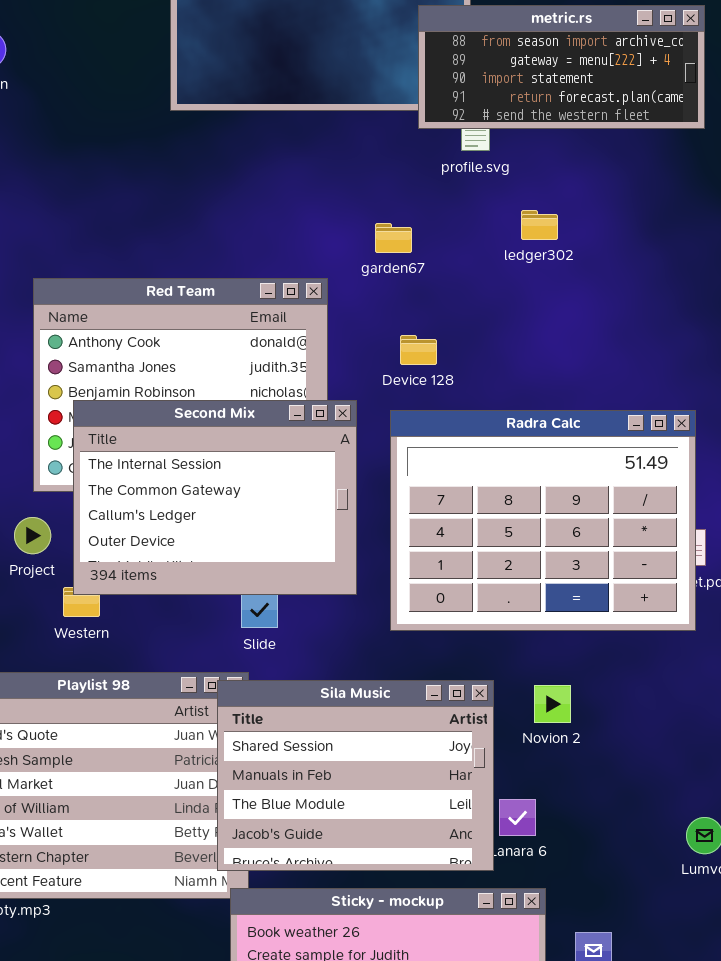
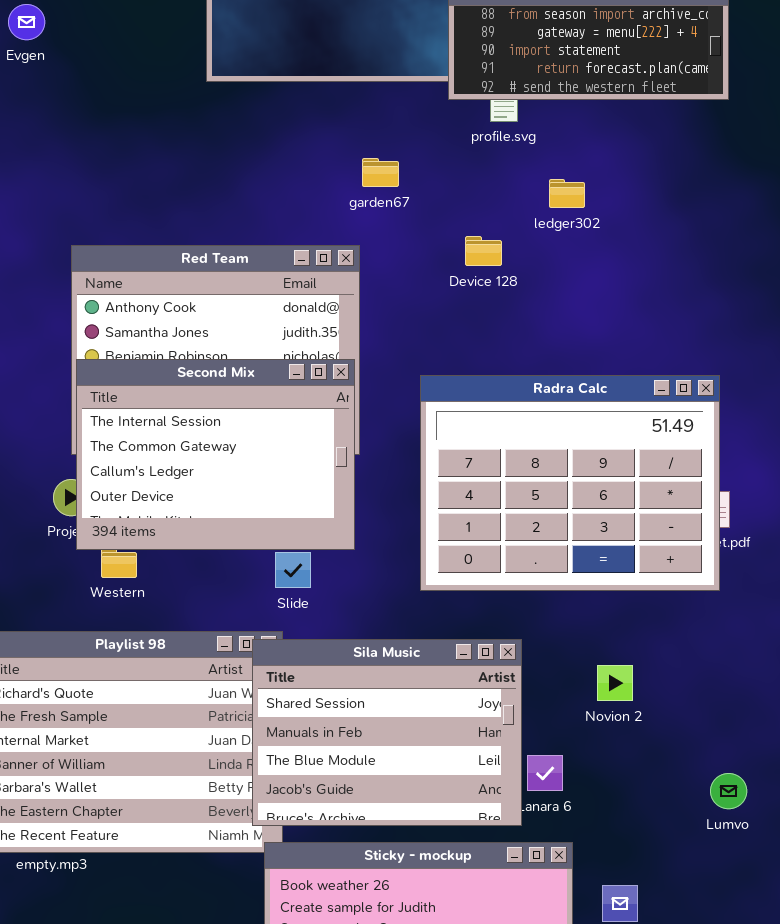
garden67: [375,223,412,253] -> [362,158,399,187], moved
Device 128: [400,335,437,365] -> [465,236,502,266], moved
Second Mix: [73,400,357,595] -> [76,359,355,550], moved
Novion 2: [534,685,571,723] -> [597,665,633,701], moved

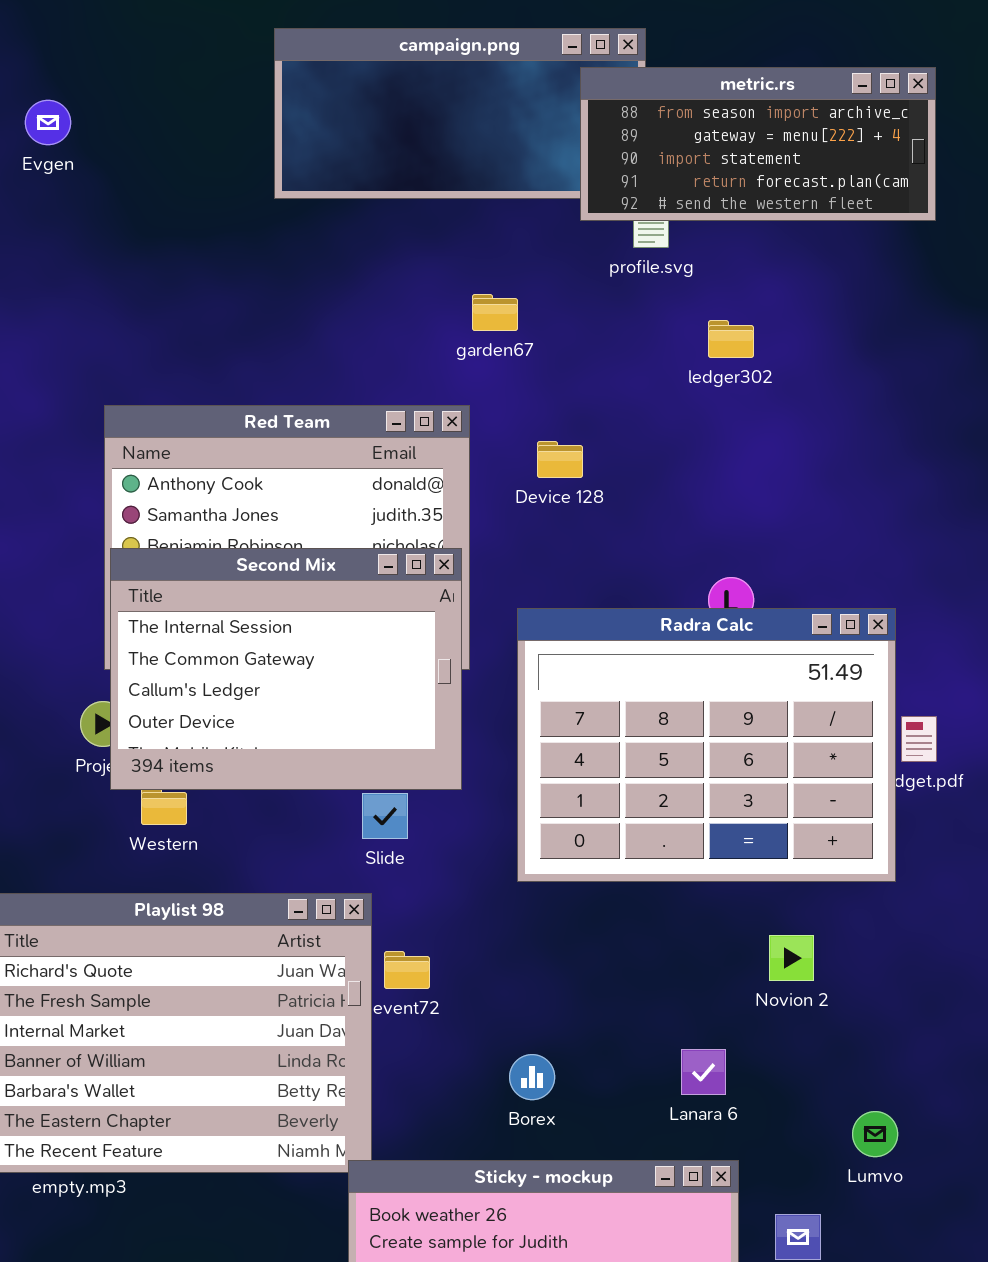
Device 128: [465,236,502,266] -> [537,441,583,478], moved
Radra Calc: [420,375,720,591] -> [517,608,896,882], moved
Sila Music: [252,639,522,826] -> none, closed
Lumvo: [710,773,747,809] -> [852,1111,898,1157], moved

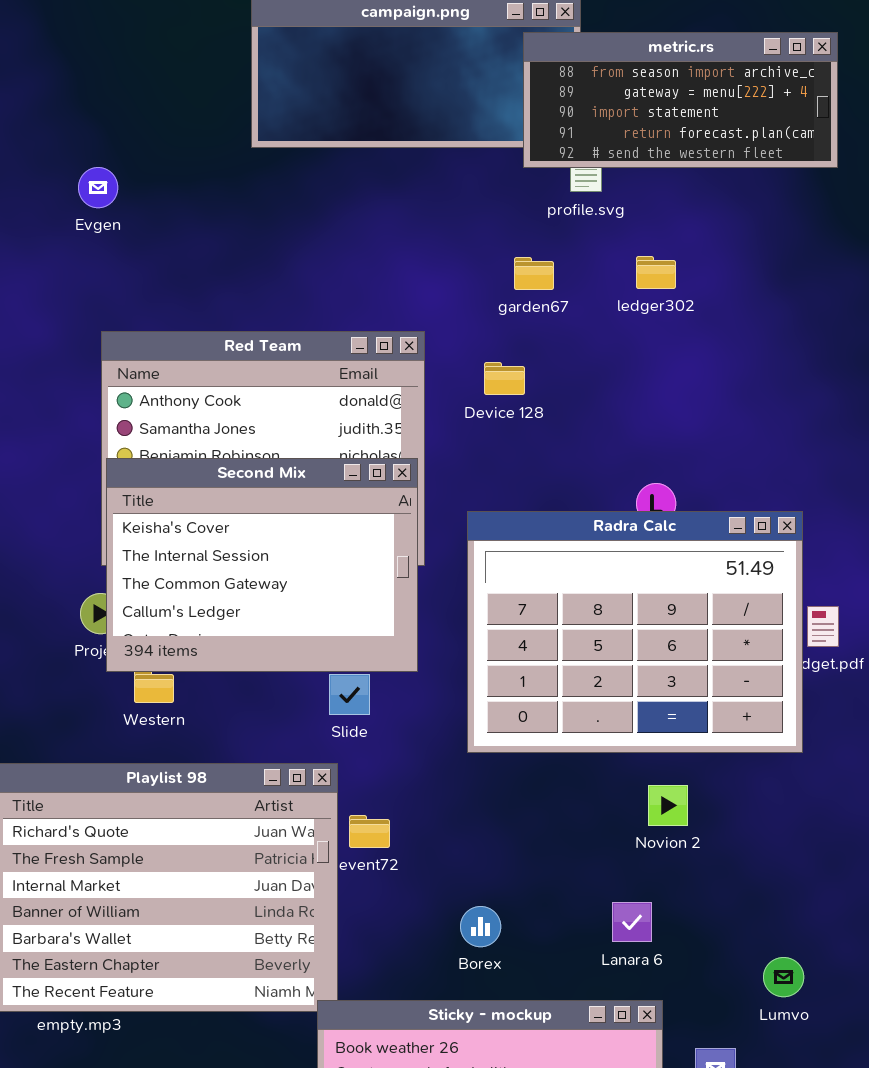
Evgen: [25,100,71,145] -> [78,167,118,208], moved
garden67: [472,294,518,331] -> [514,257,554,290], moved
Second Mix: [110,548,462,790] -> [106,458,418,672], scrolled up 1 row
Novion 2: [769,935,814,981] -> [648,785,688,826], moved

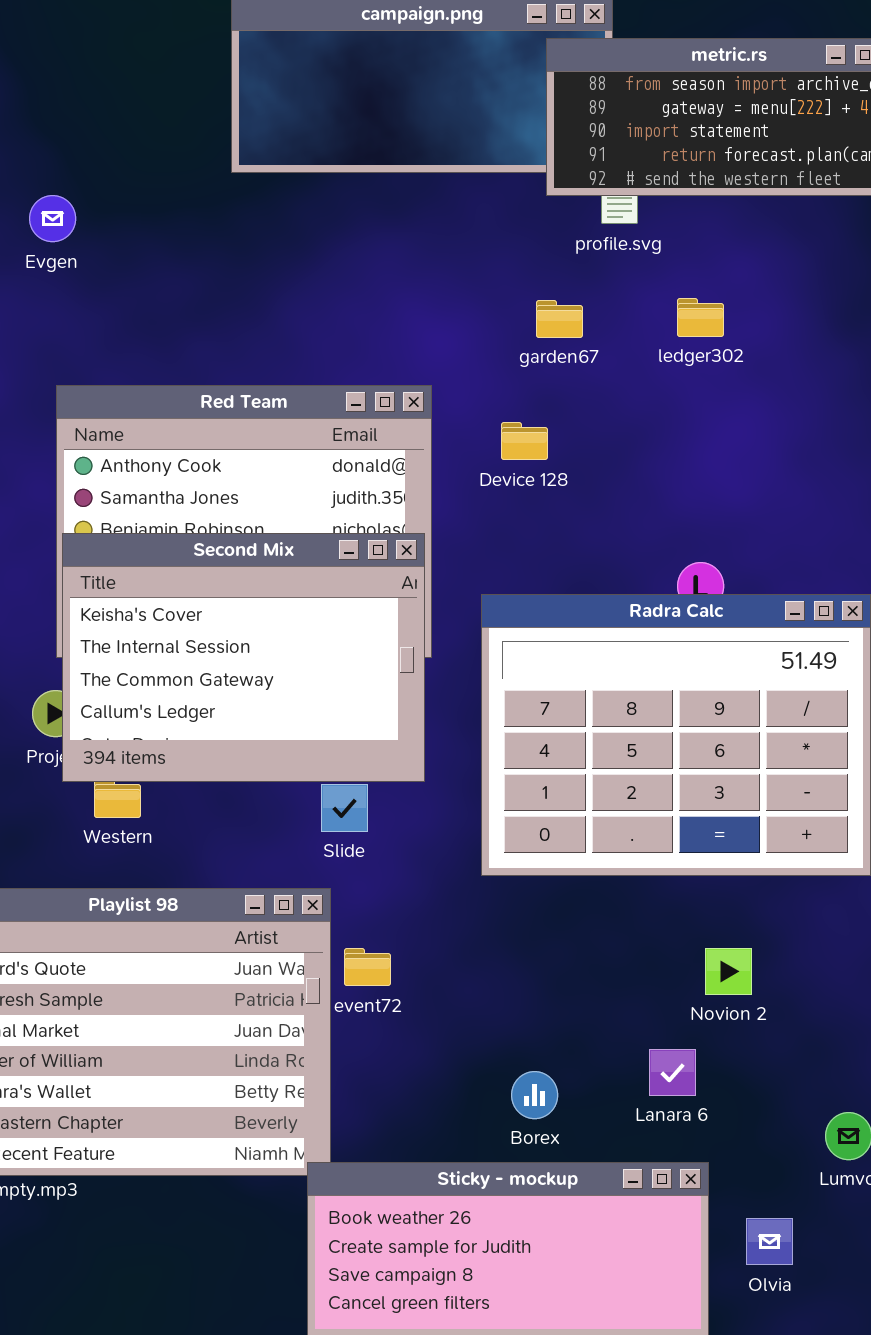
Novion 2: [648,785,688,826] -> [705,948,752,995], moved
Borex: [460,906,501,947] -> [511,1071,558,1119], moved

